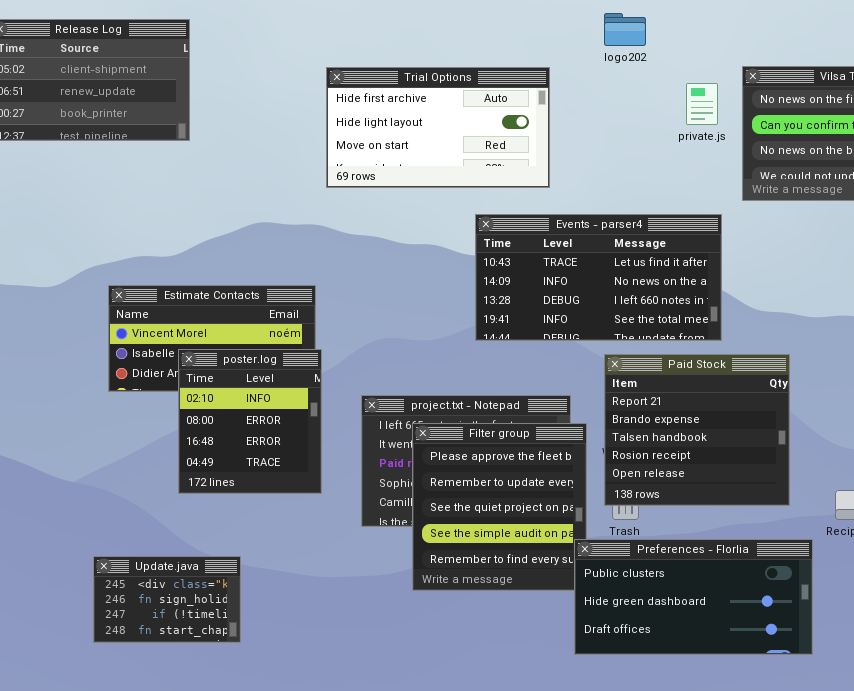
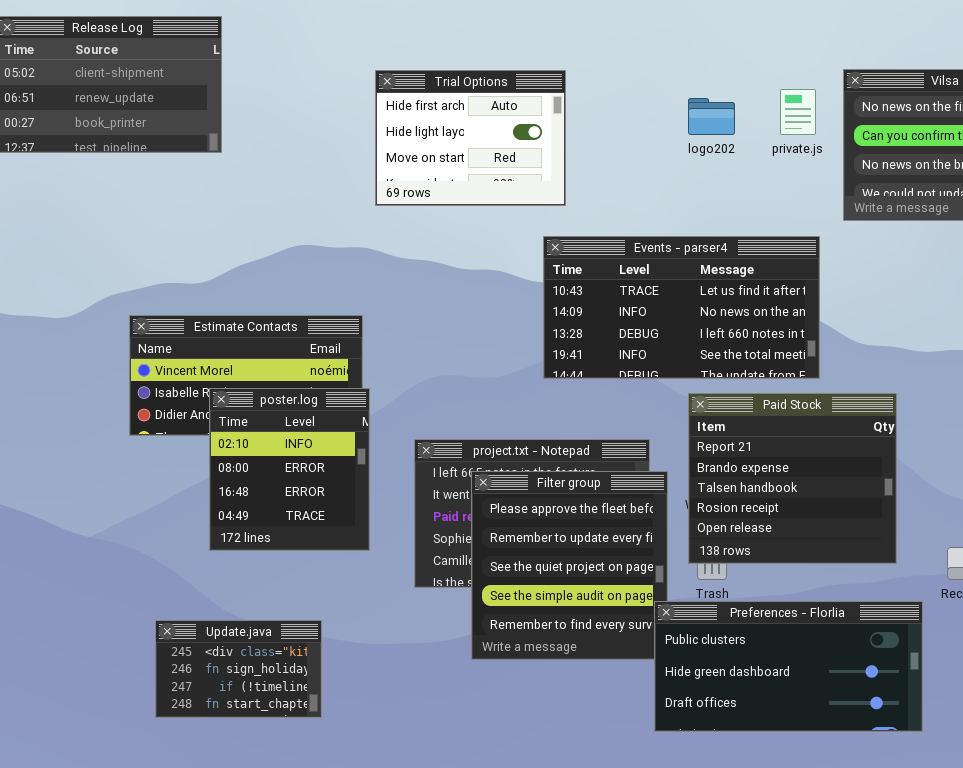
logo202: [604,13,646,46] -> [688,98,735,135], moved
Trial Options: [326,67,550,188] -> [375,70,566,206], resized
Update.java: [93,556,241,643] -> [155,620,322,718], moved

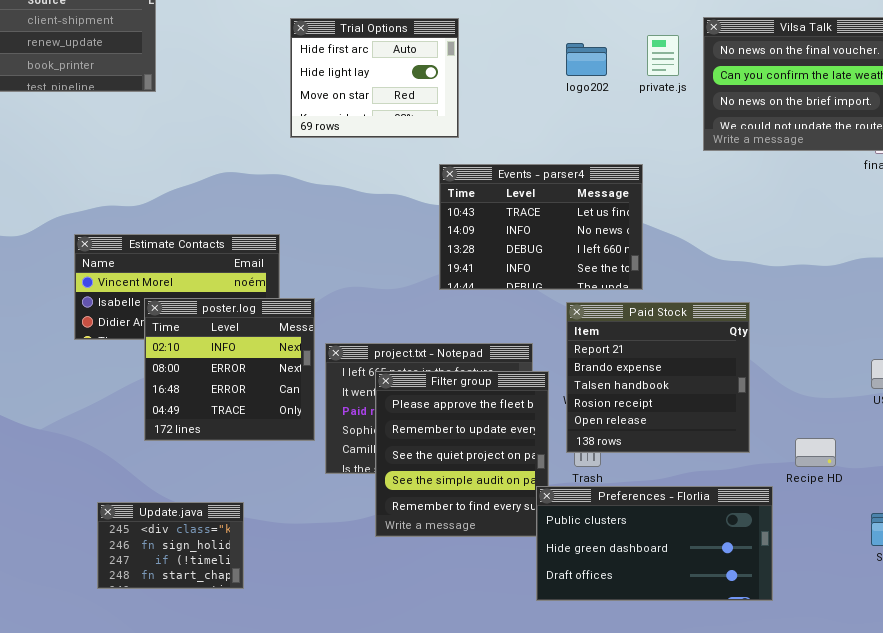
Events - parser4: [543,236,820,379] -> [439,164,643,290], resized
poster.log: [209,388,370,551] -> [144,298,315,441], resized

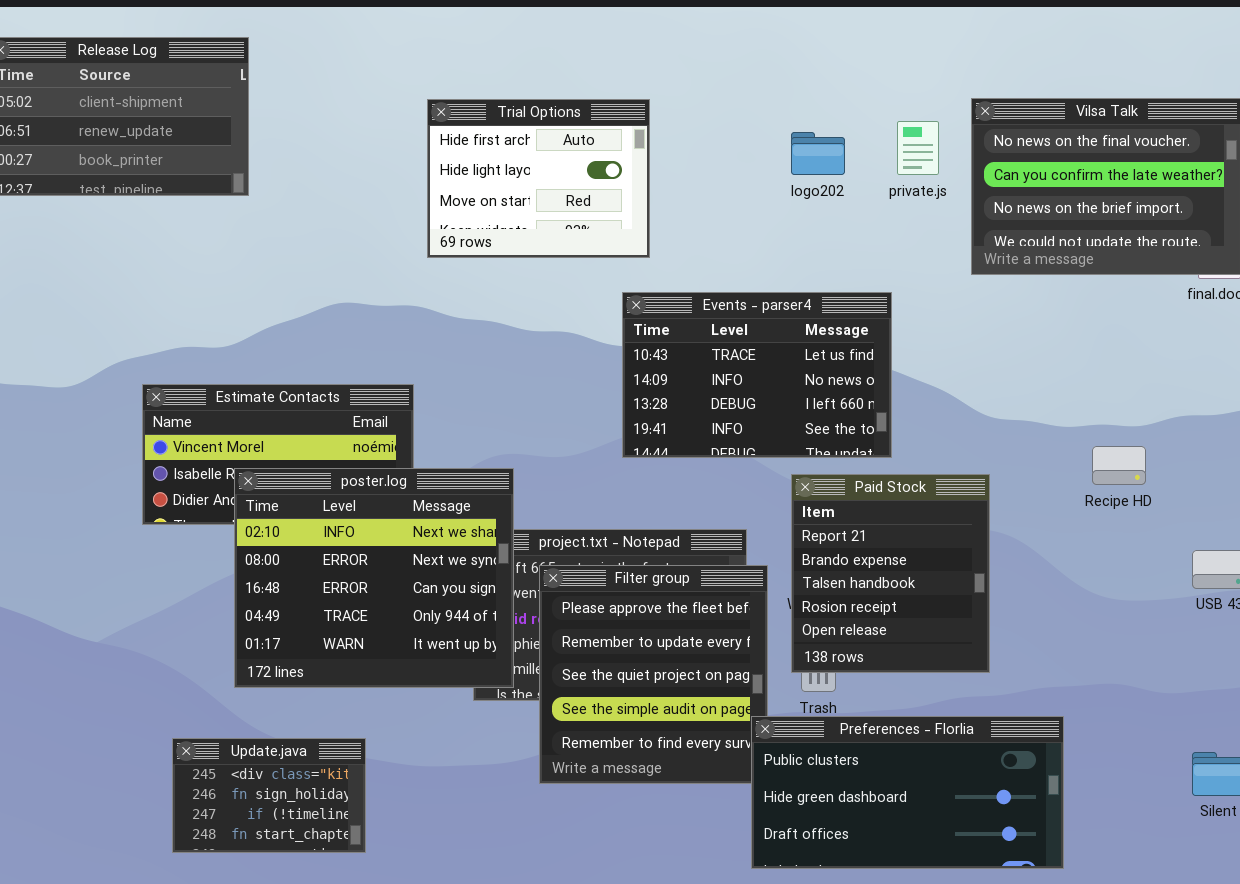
poster.log: [144,298,315,441] -> [234,468,514,688], resized
Paid Stock: [566,302,750,453] -> [791,474,990,673], resized
Recipe HD: [795,438,836,467] -> [1092,446,1146,485], moved

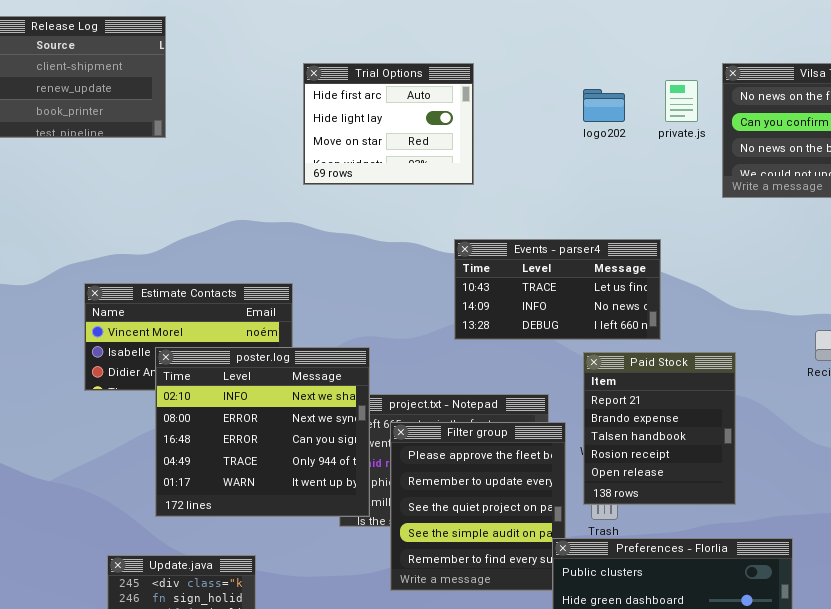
Events - parser4: [622,292,892,458] -> [454,239,661,340], resized

